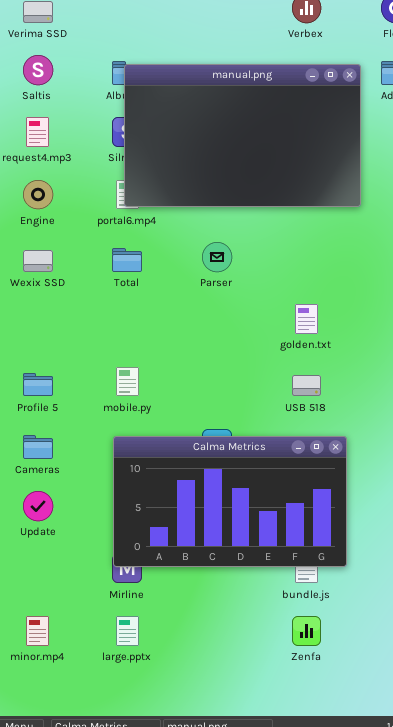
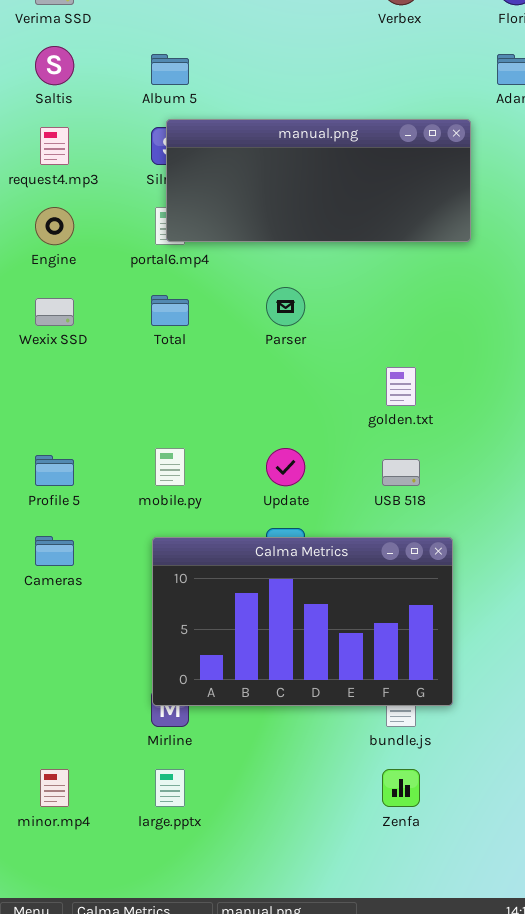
manual.png: [124,64,361,207] -> [166,119,471,242], resized
Update: [23,491,53,521] -> [266,448,305,486], moved

